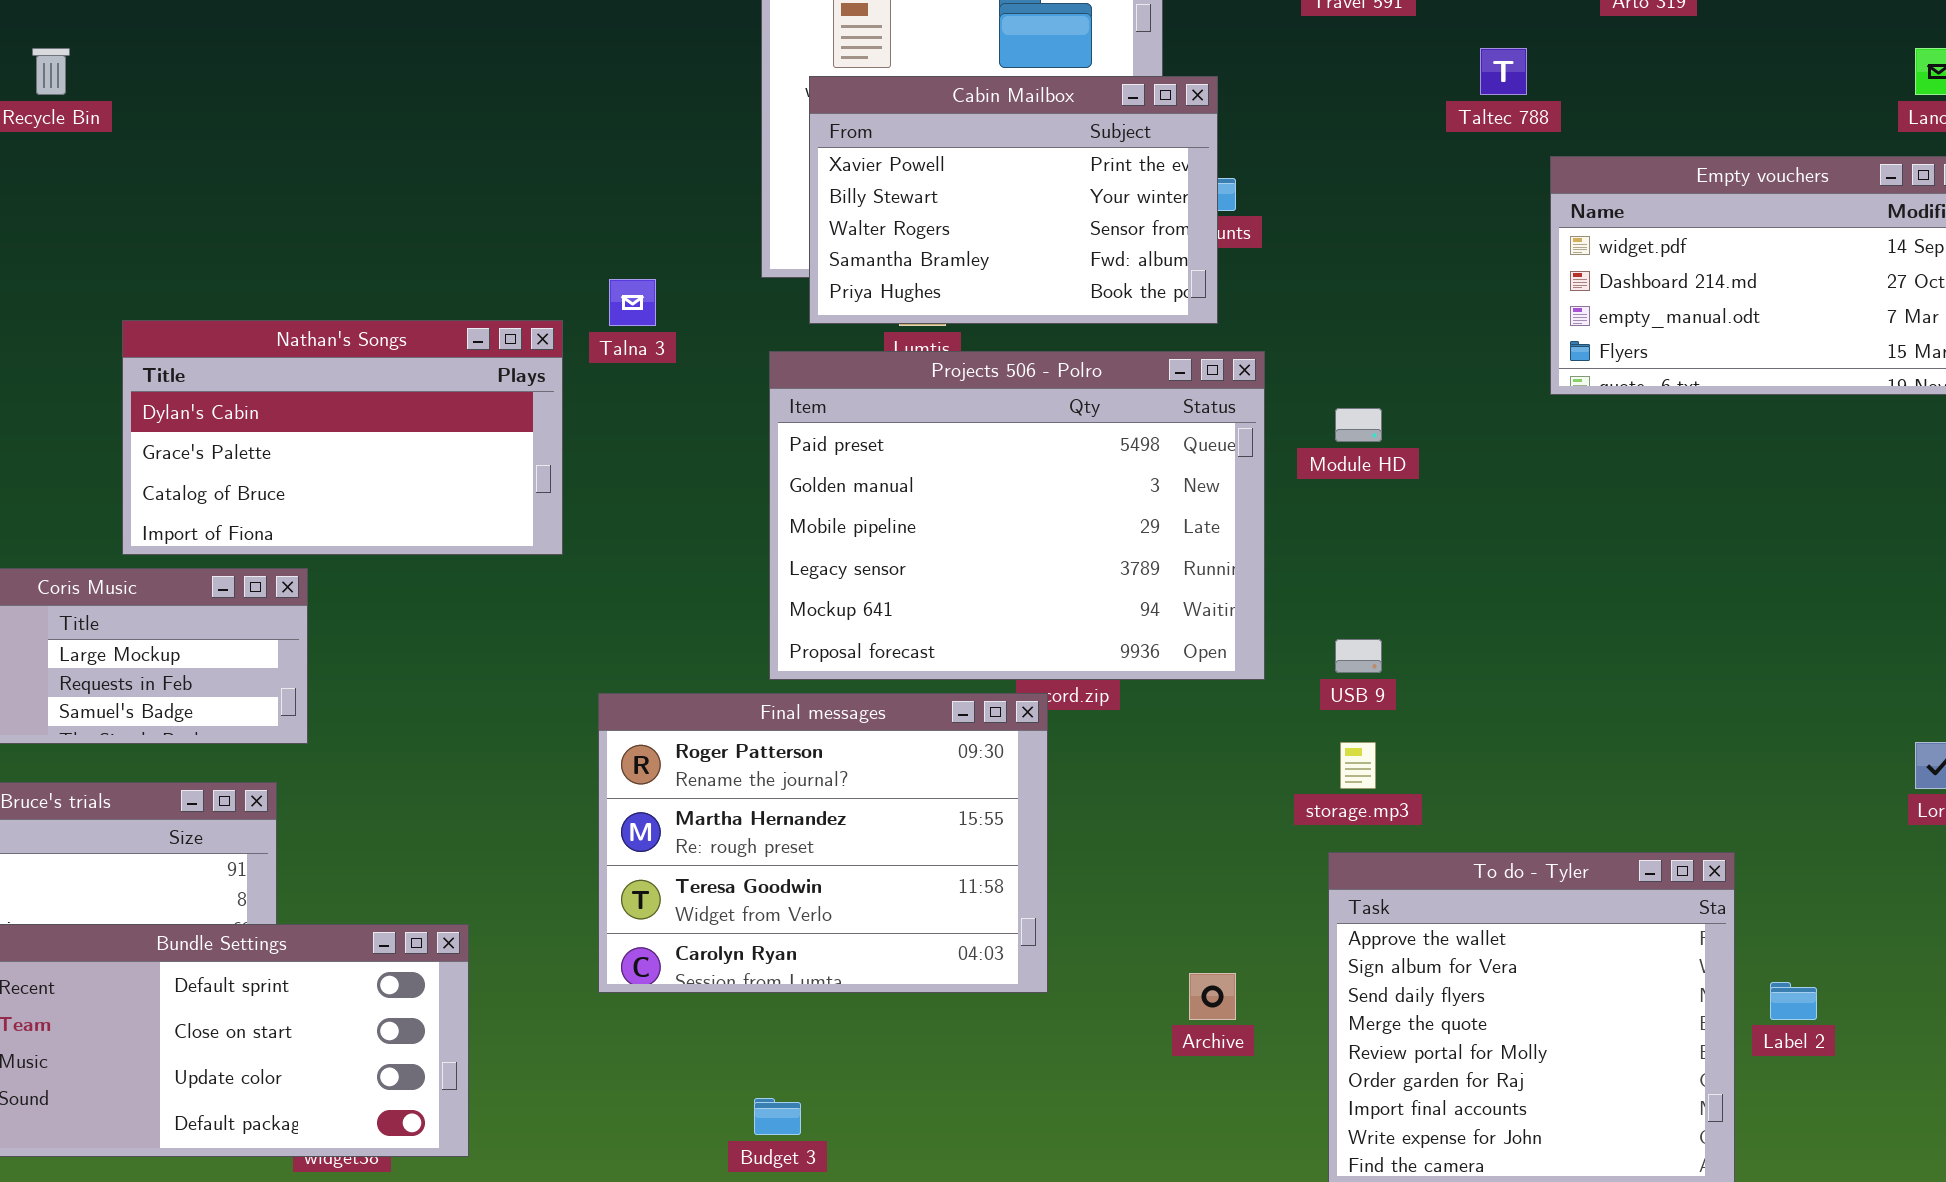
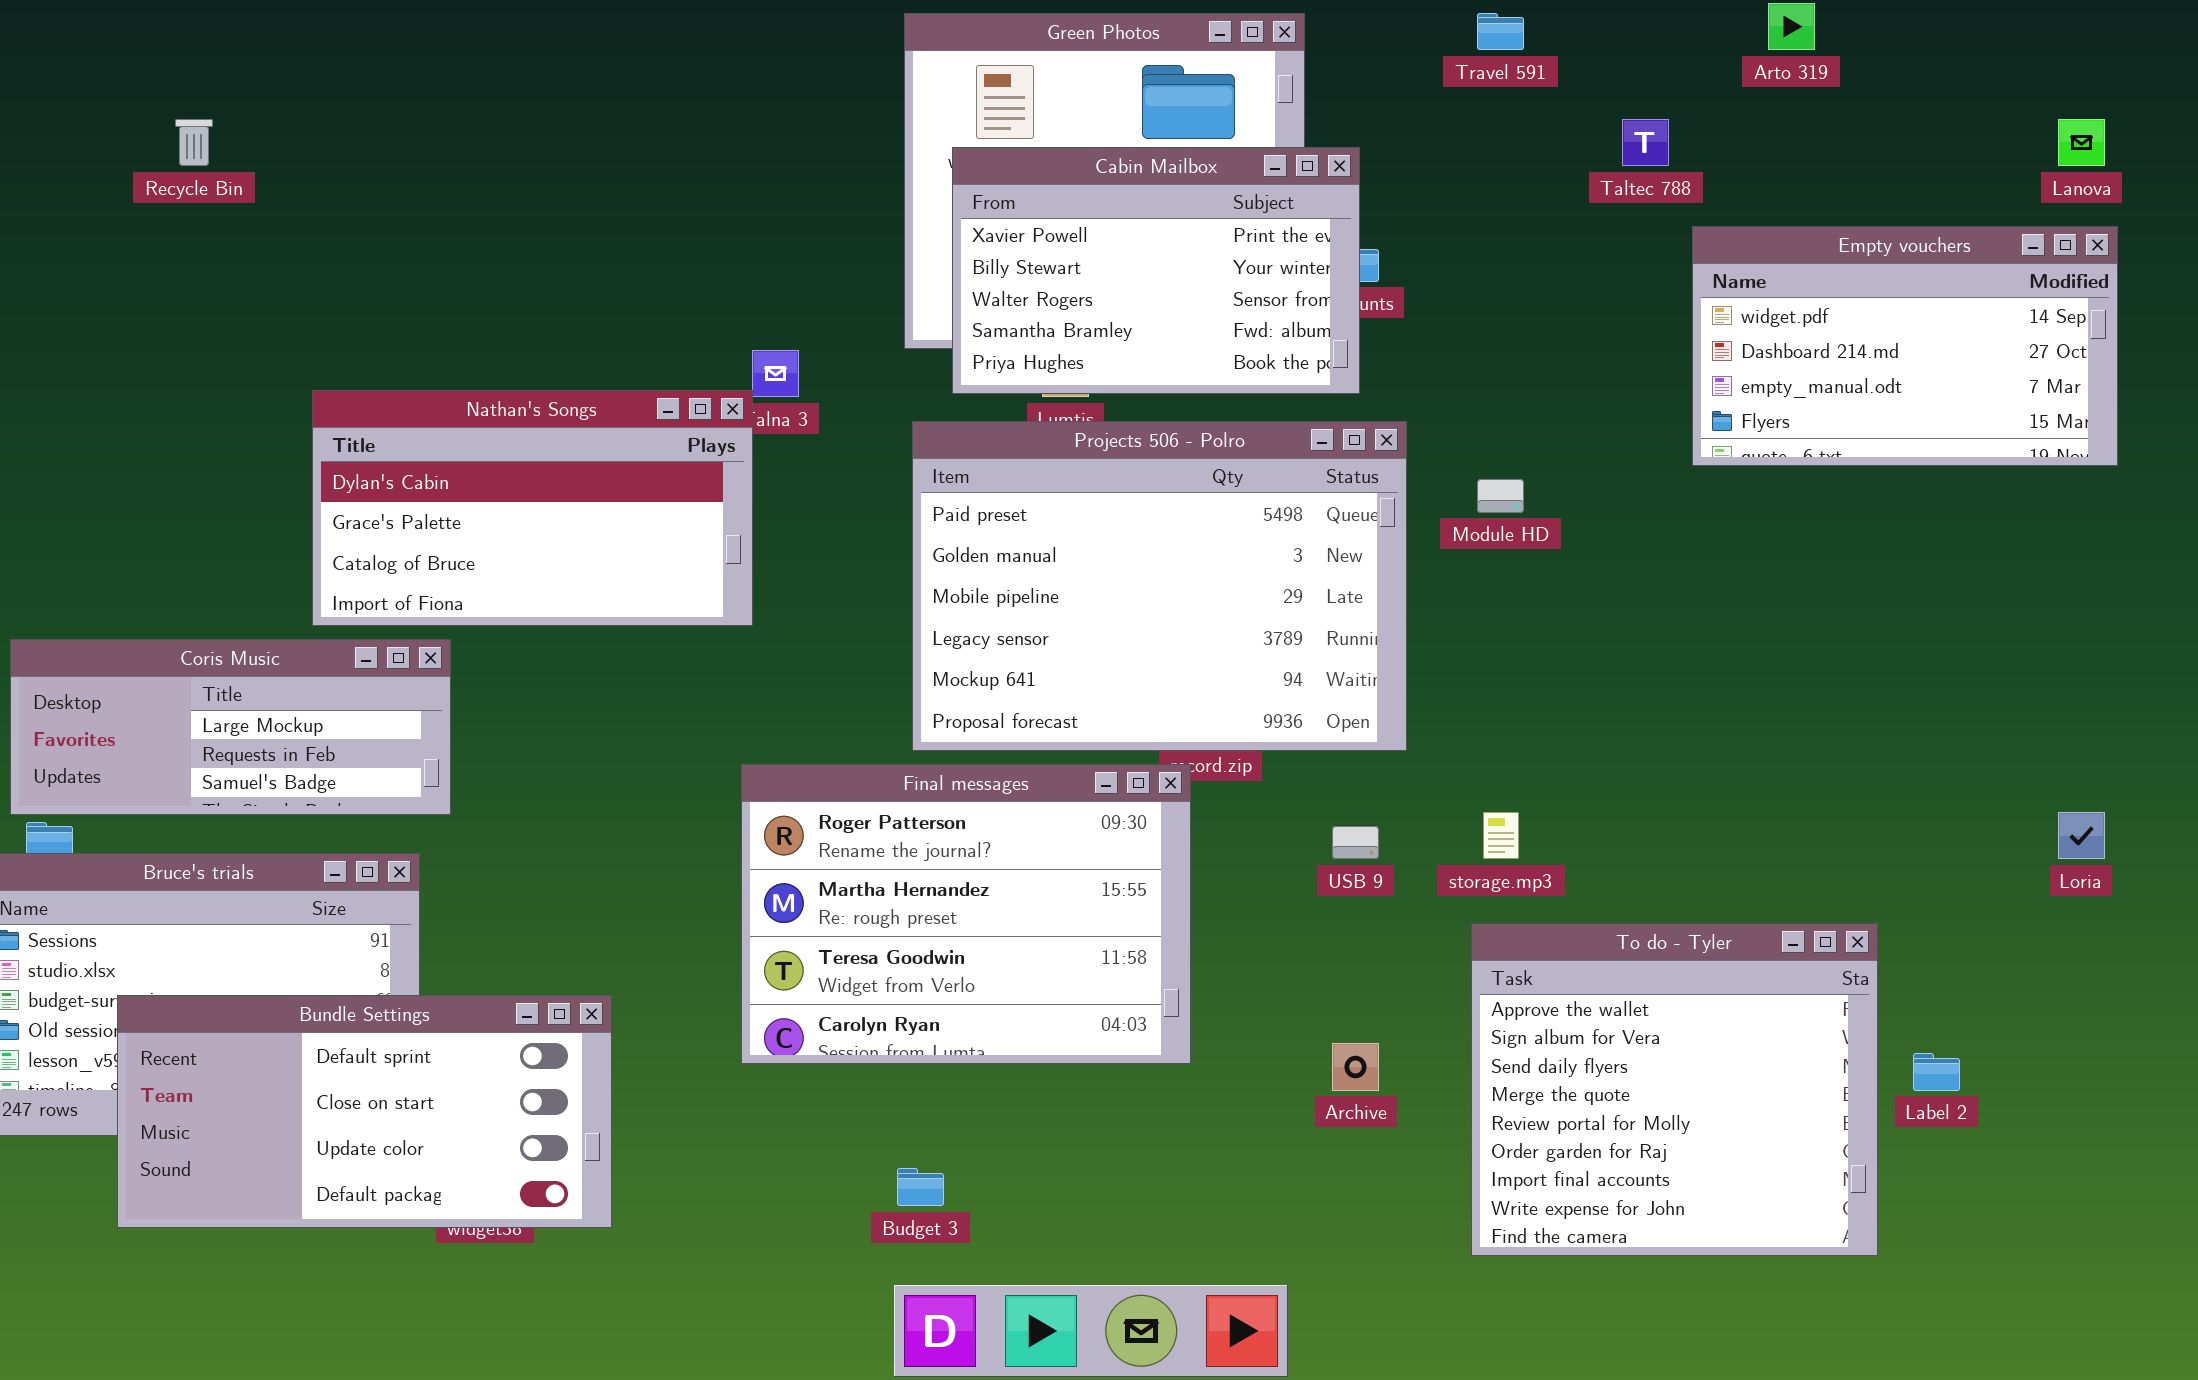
Nathan's Songs: [122,320,563,555] -> [312,390,753,626], moved
USB 9: [1335,639,1382,673] -> [1332,826,1379,859], moved

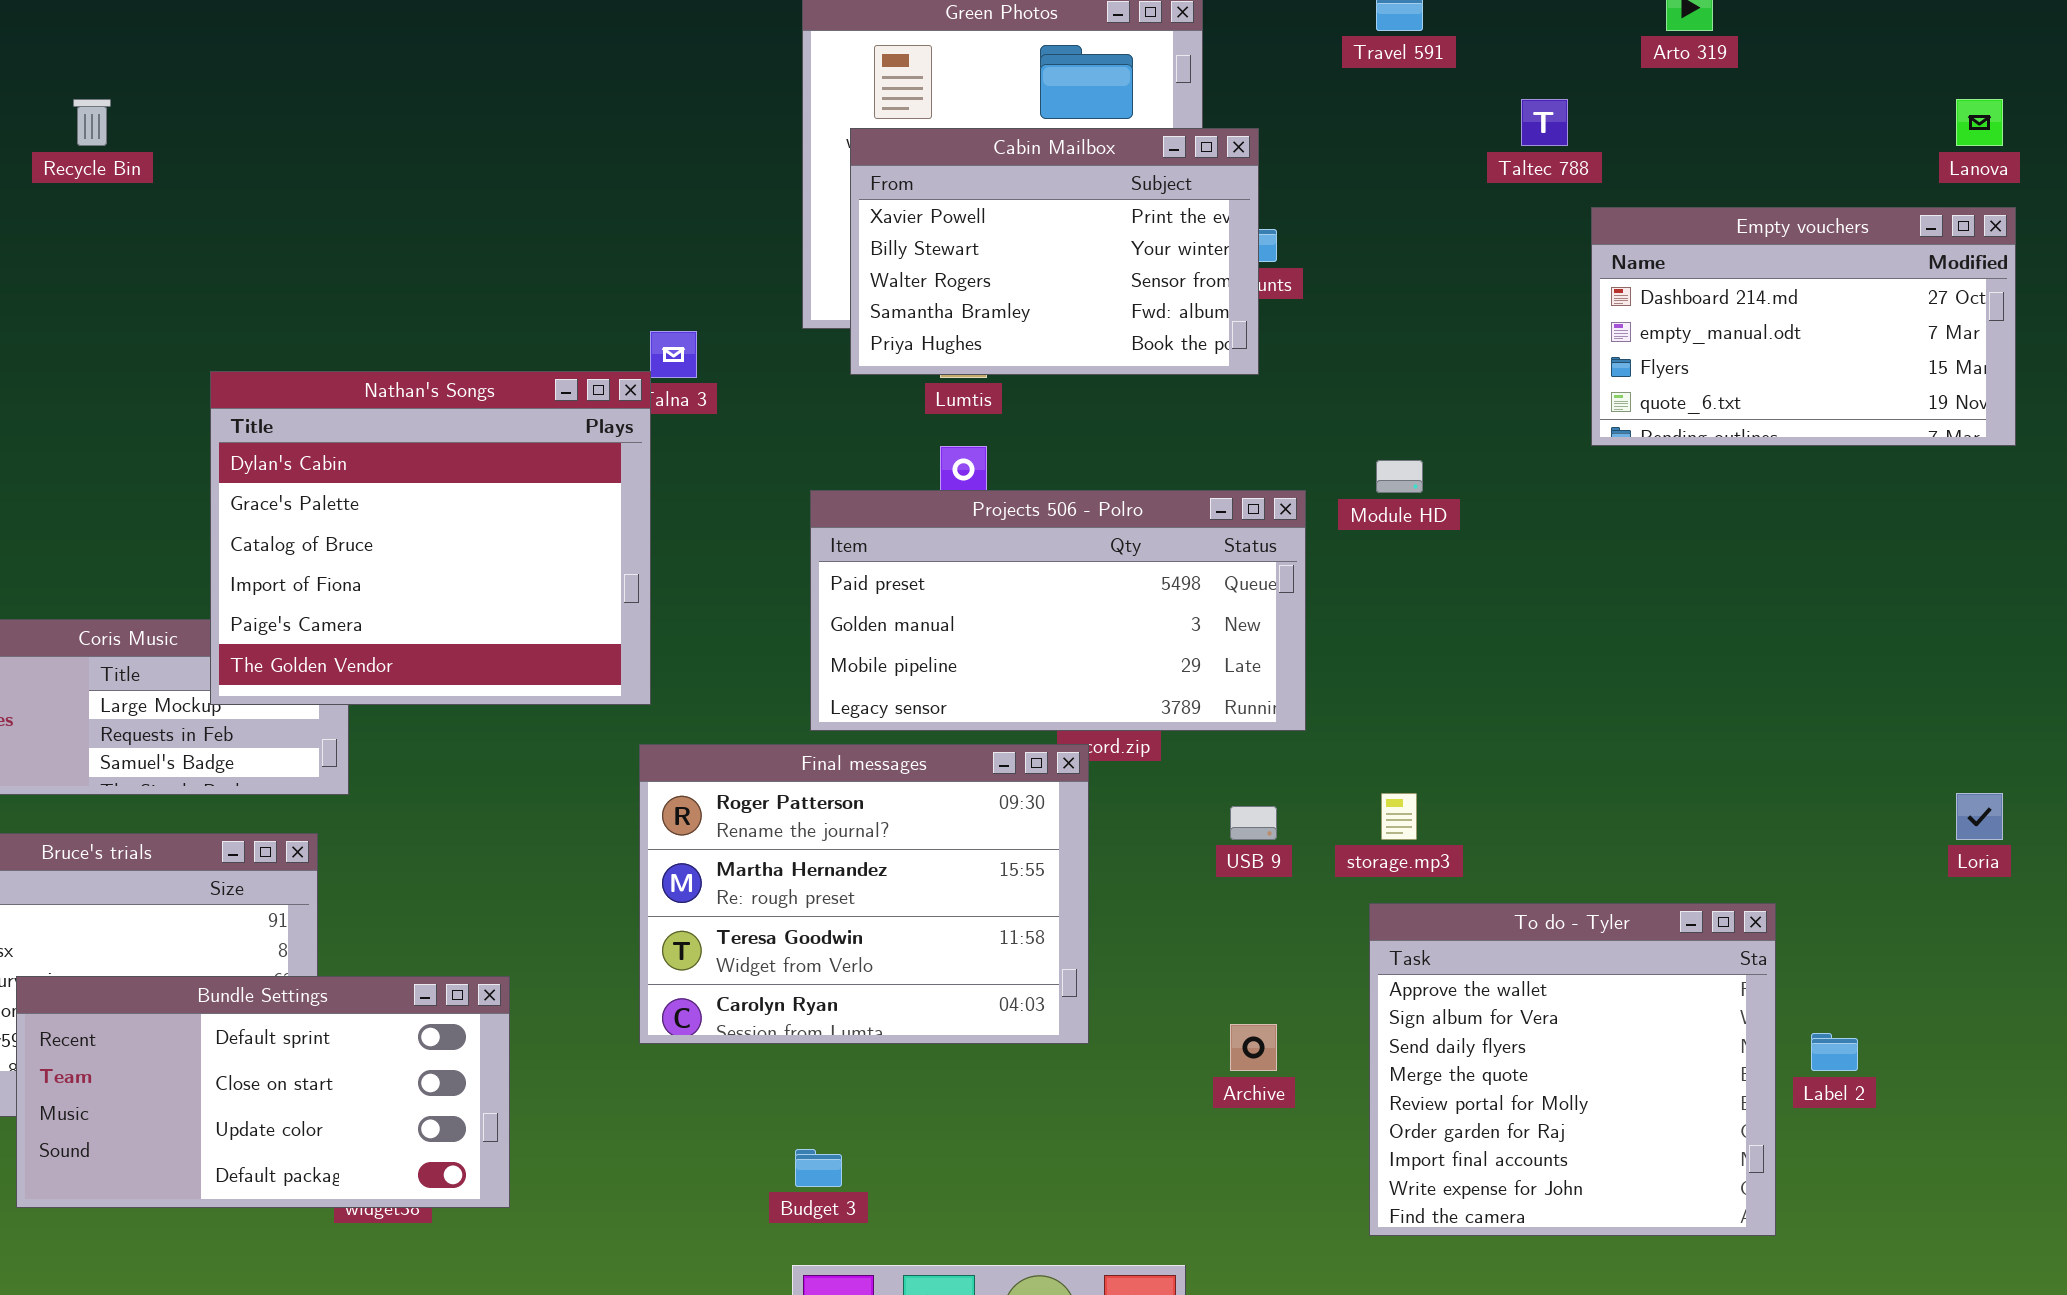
Empty vouchers: [1692,226,2118,466] -> [1591,207,2016,446], scrolled down 1 row
Nathan's Songs: [312,390,753,626] -> [210,371,651,705], resized
Projects 506 - Polro: [912,421,1407,751] -> [810,490,1306,731], resized

